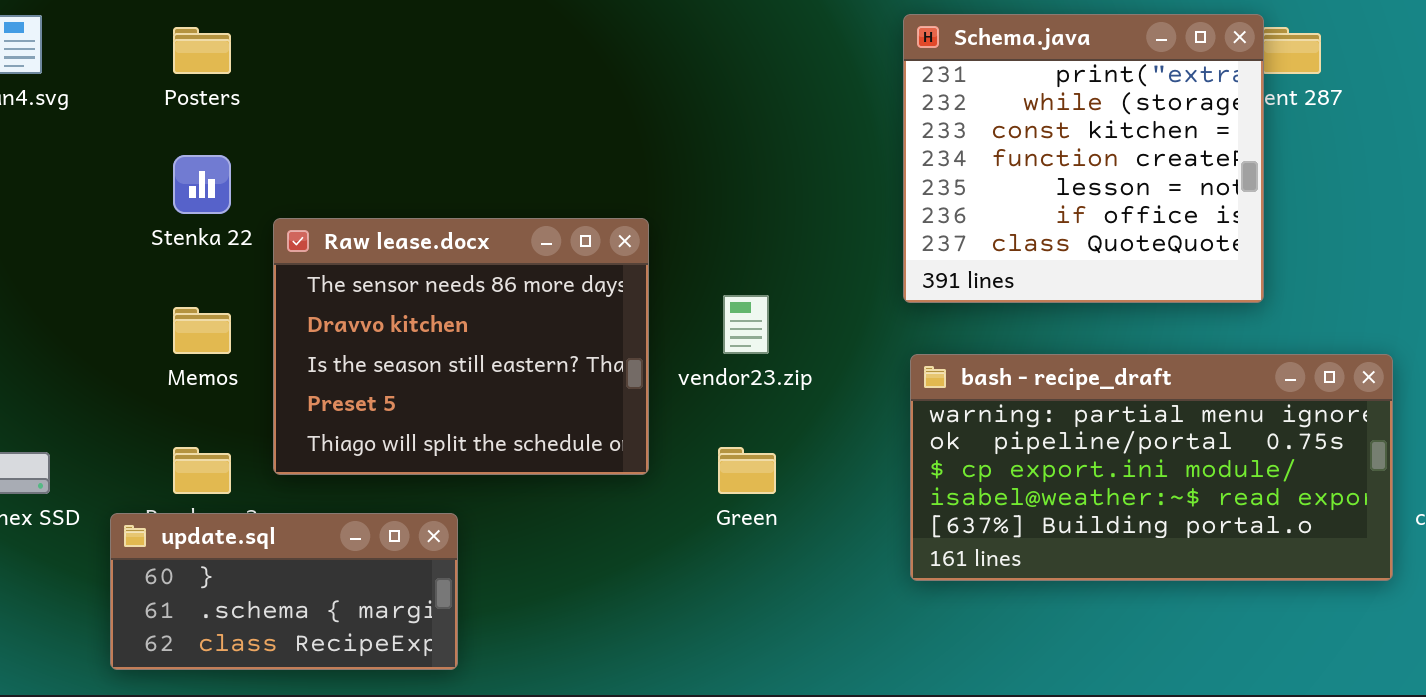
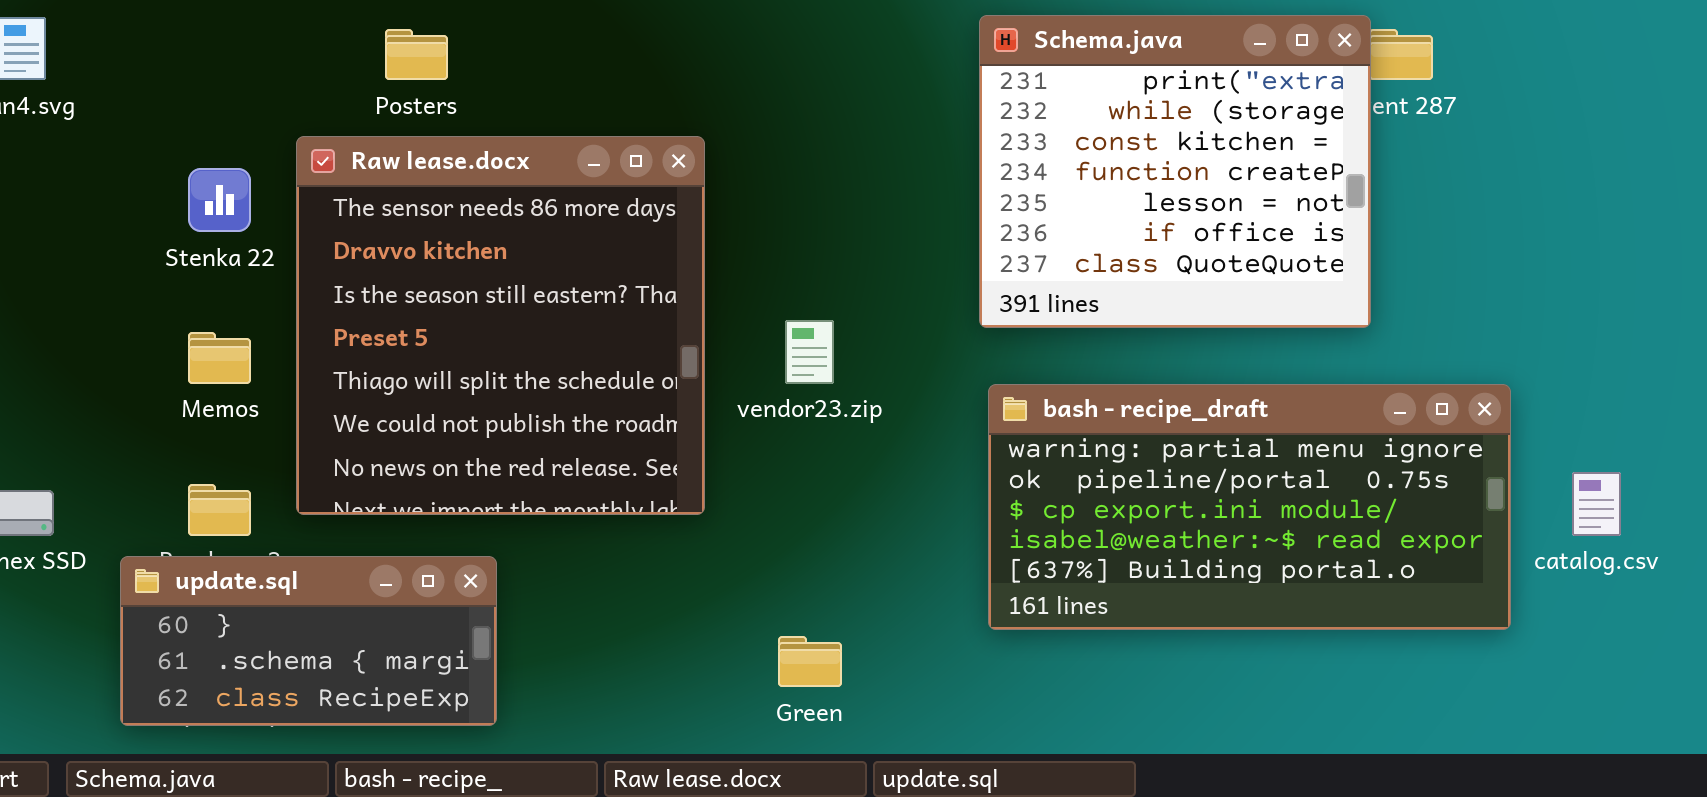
Posters: [173,27,231,74] -> [385,29,448,80], moved
Raw lease.docx: [273,218,649,475] -> [296,136,705,515], resized
Green: [718,447,776,494] -> [778,636,842,687], moved

